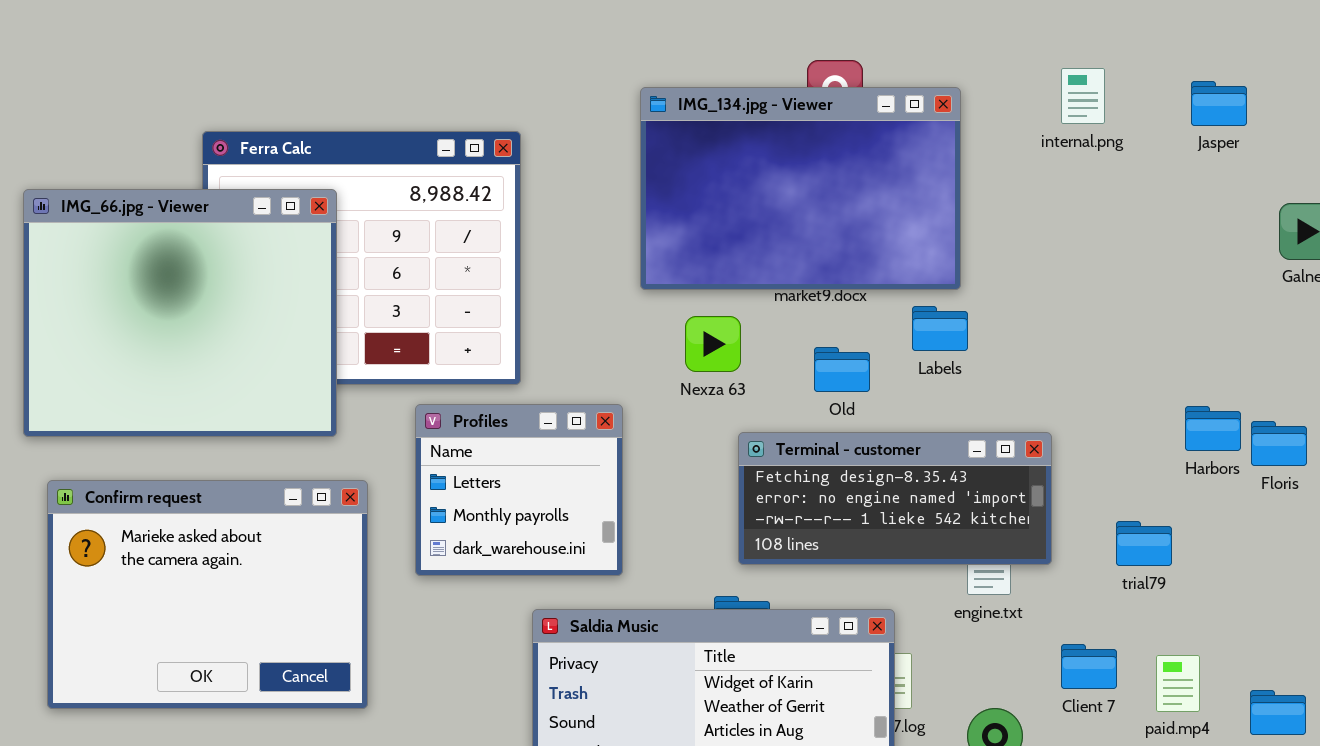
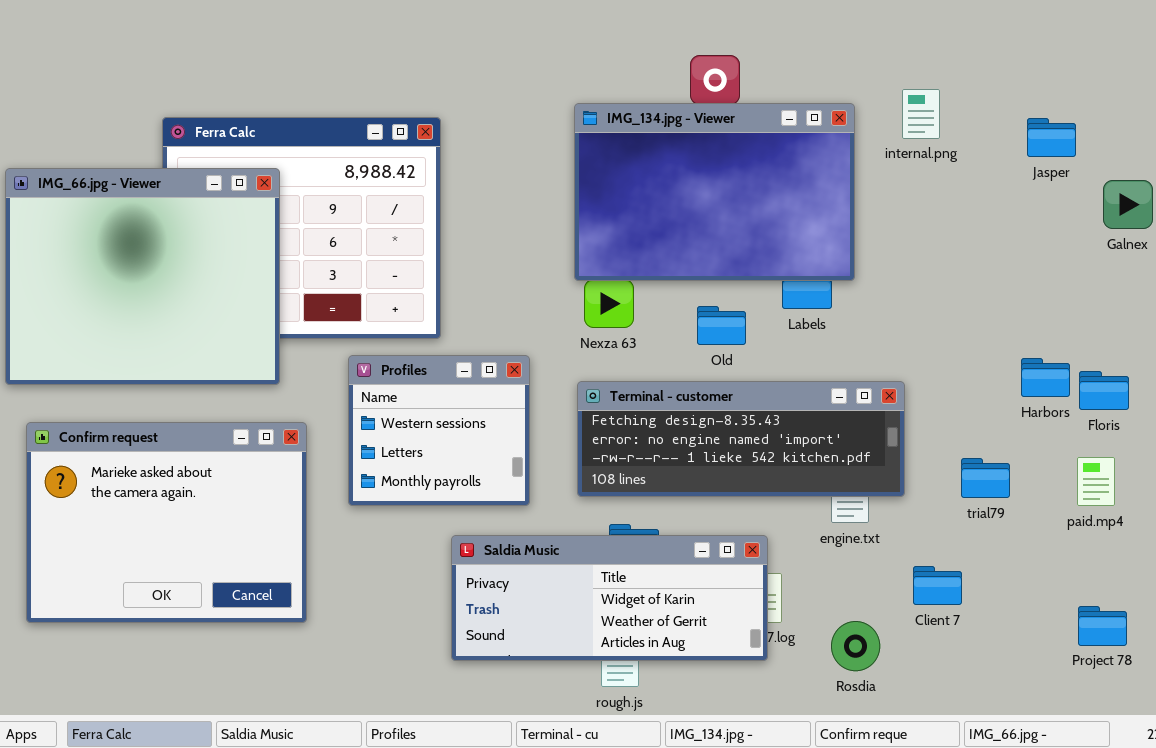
internal.png: [1061,68,1105,124] -> [902,89,940,139], moved
Jasper: [1191,81,1247,126] -> [1027,118,1076,157], moved
IMG_134.jpg - Viewer: [640,87,961,290] -> [574,103,855,281], moved
Profiles: [415,404,623,576] -> [348,355,530,506], scrolled up 1 row
Terminal - customer: [738,432,1052,565] -> [577,381,905,497], resized
paid.mp4: [1156,655,1200,712] -> [1077,457,1115,506], moved

